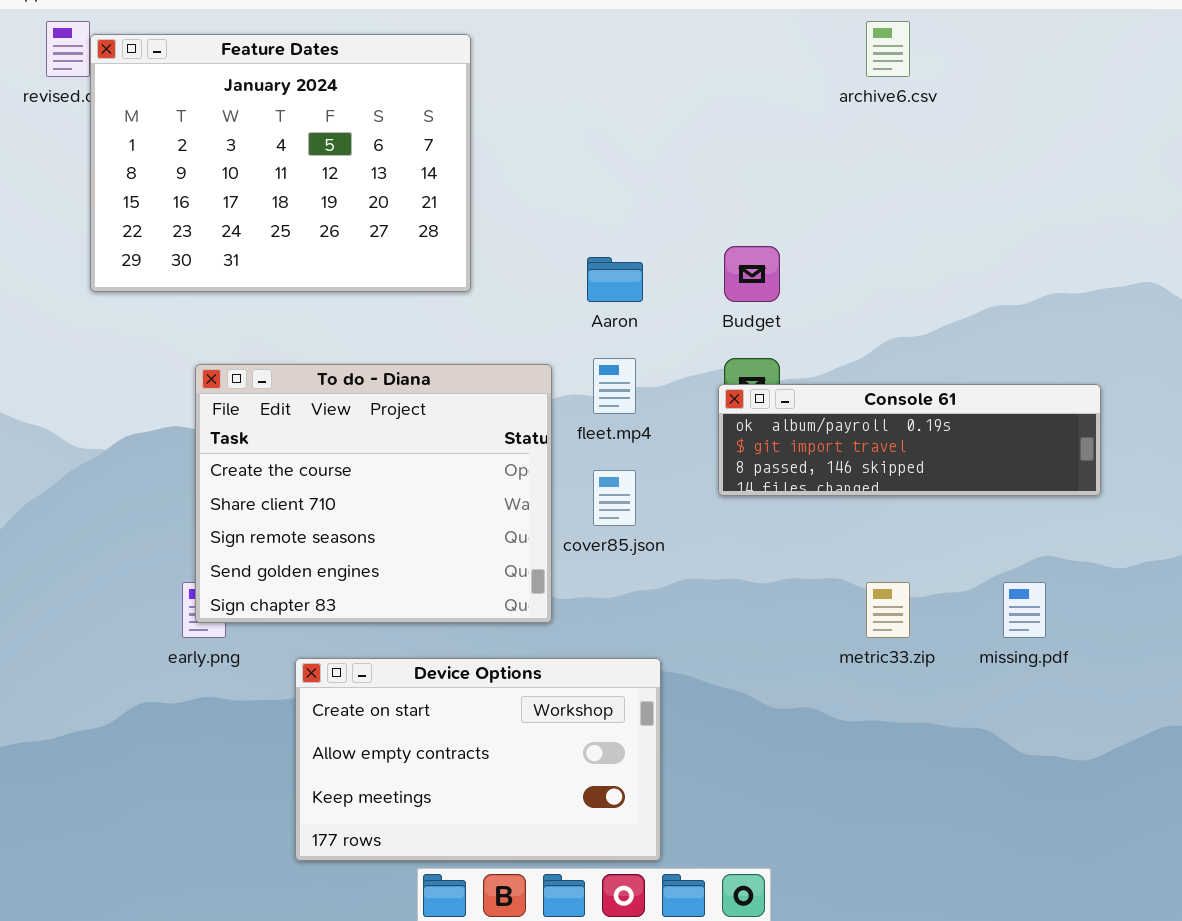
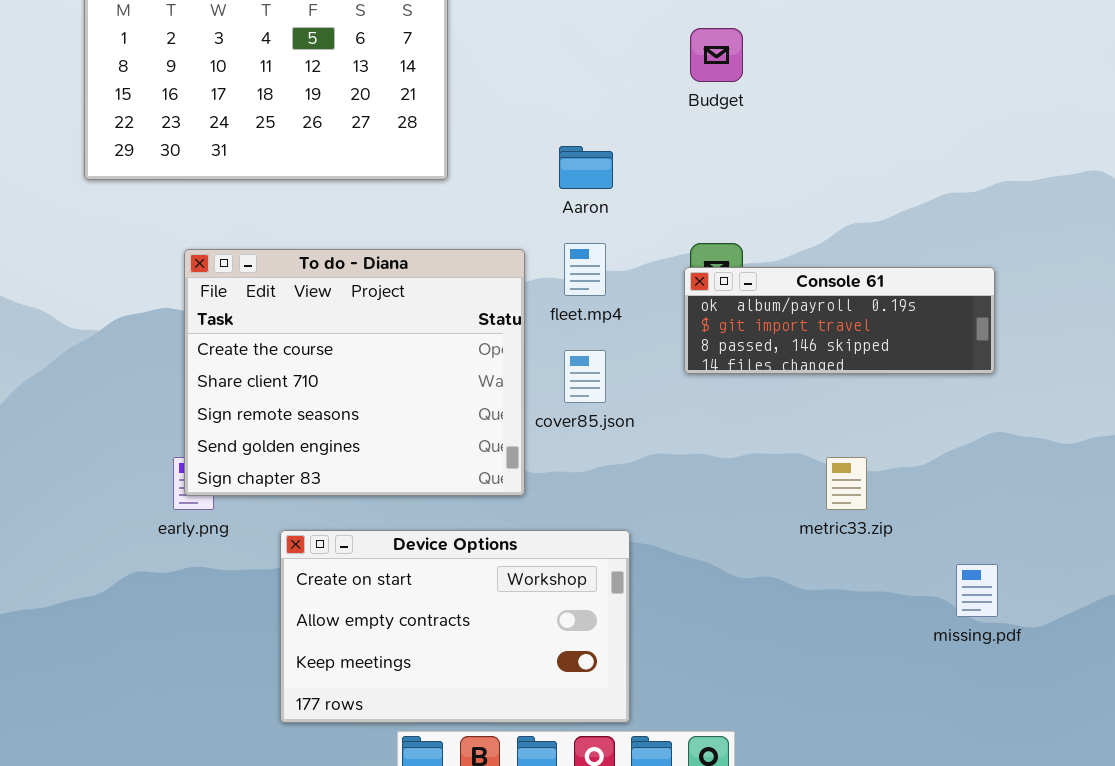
Budget: [724,246,780,302] -> [690,28,743,82], moved
Console 61: [718,384,1101,496] -> [684,267,995,374], resized
missing.pdf: [1003,582,1046,638] -> [956,564,998,617], moved

